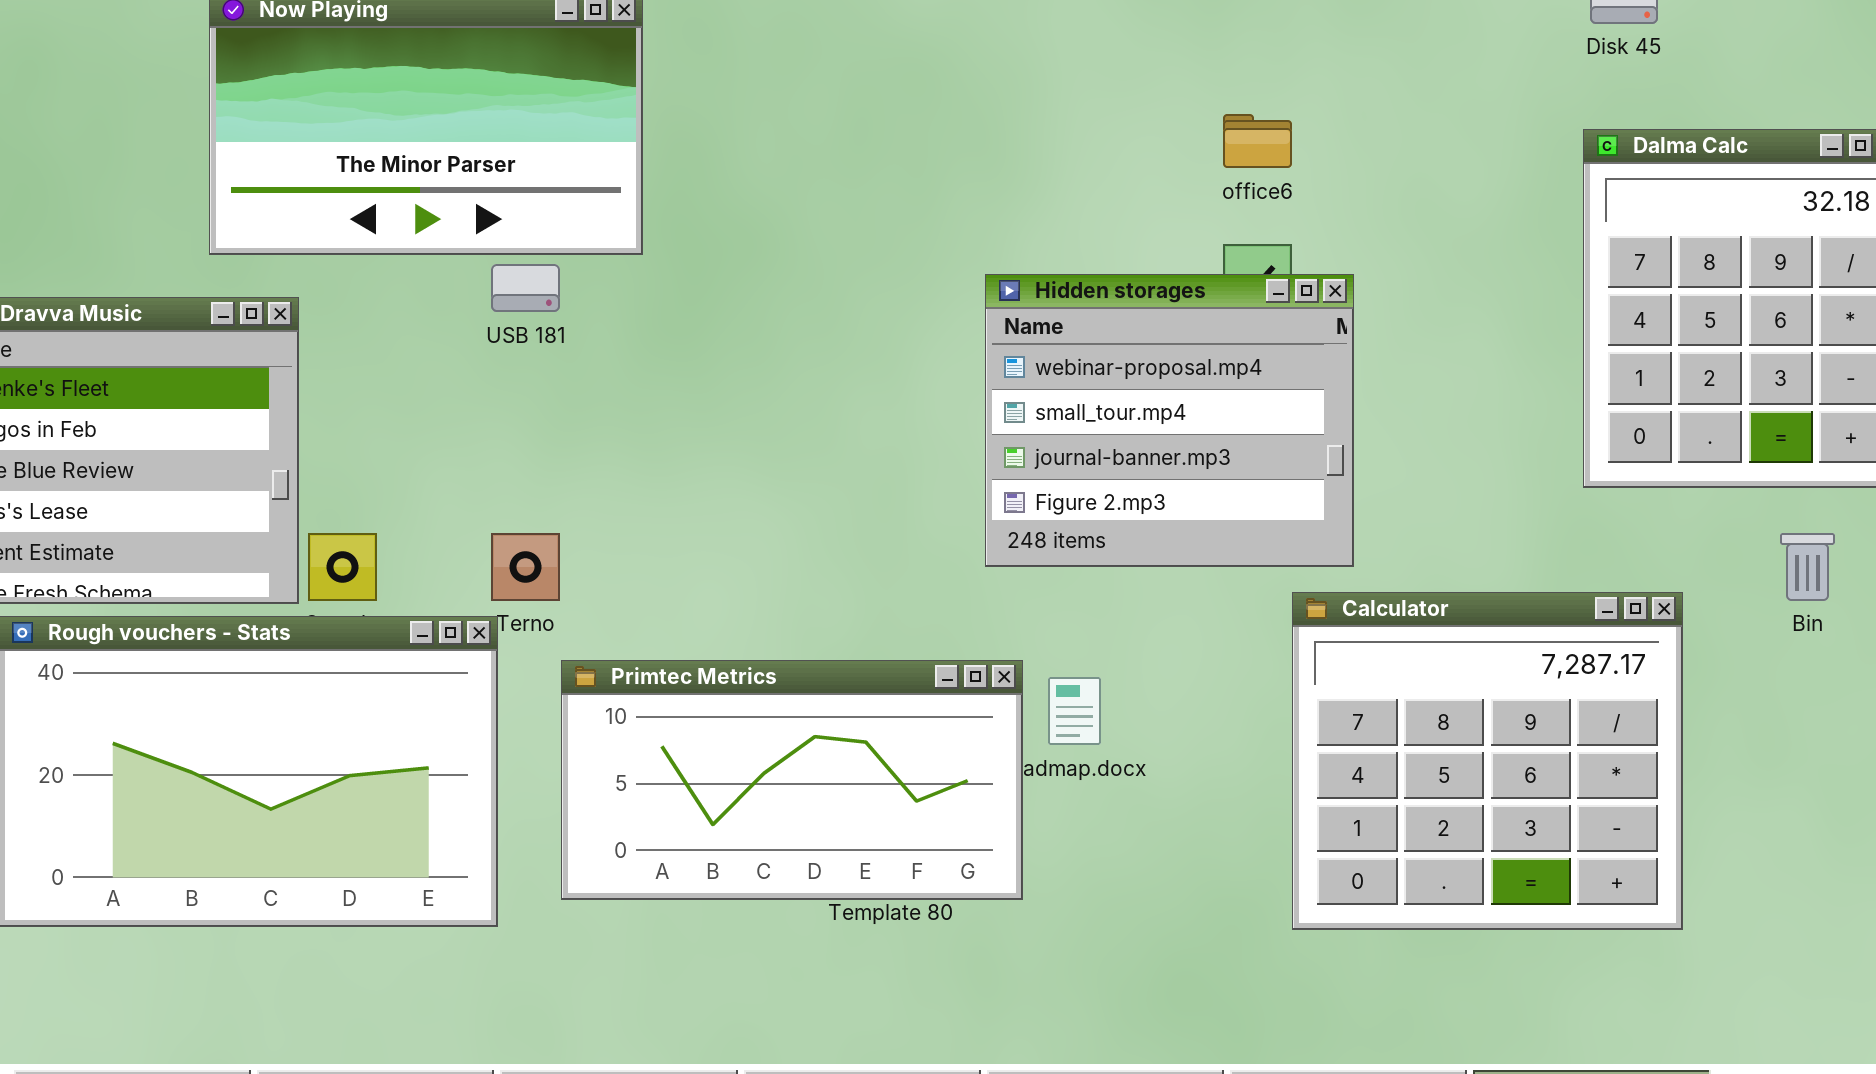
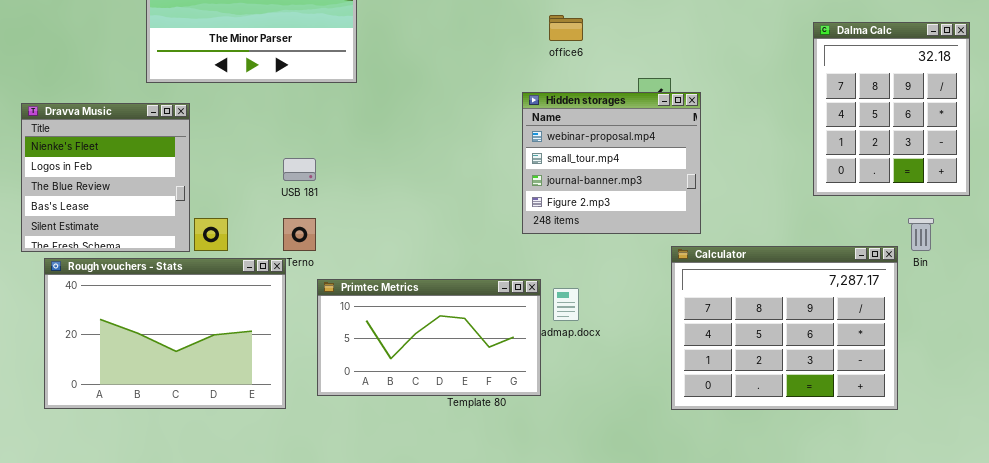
office6: [1223,114,1292,168] -> [549,15,583,41], moved
USB 181: [491,264,560,312] -> [283,158,316,181], moved
Calculator: [1292,592,1683,930] -> [671,246,898,410], resized

